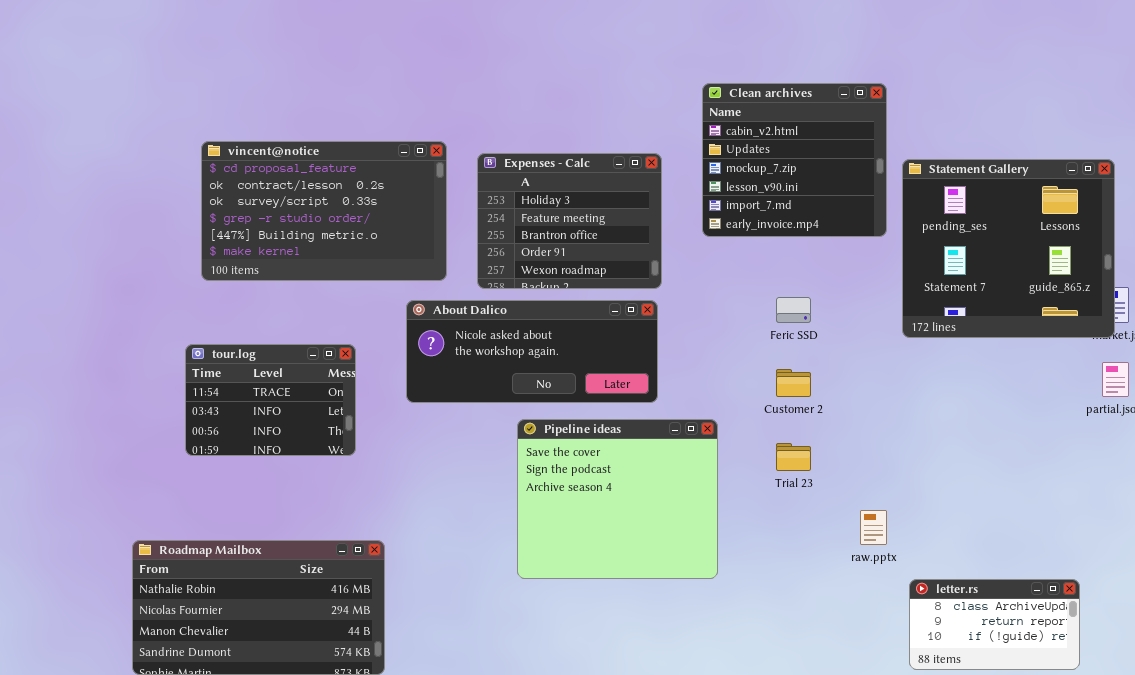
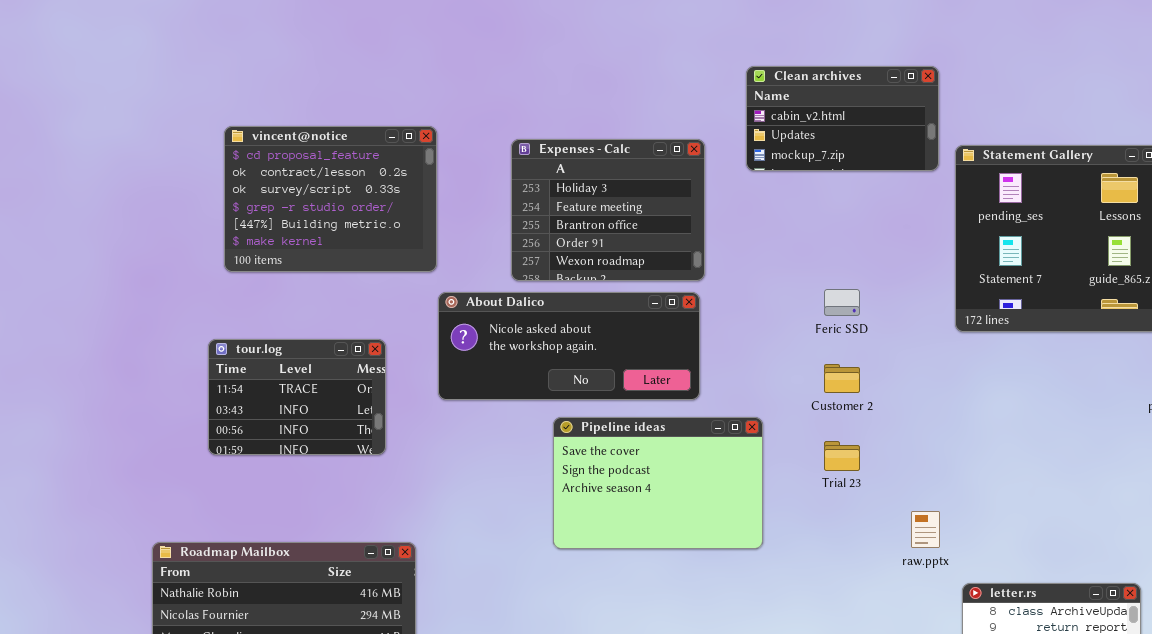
Clean archives: [702,83,887,237] -> [746,66,939,171], resized
vincent@notice: [201,141,447,281] -> [224,126,437,272], resized
Pipeline ideas: [517,419,718,579] -> [553,417,763,549], resized

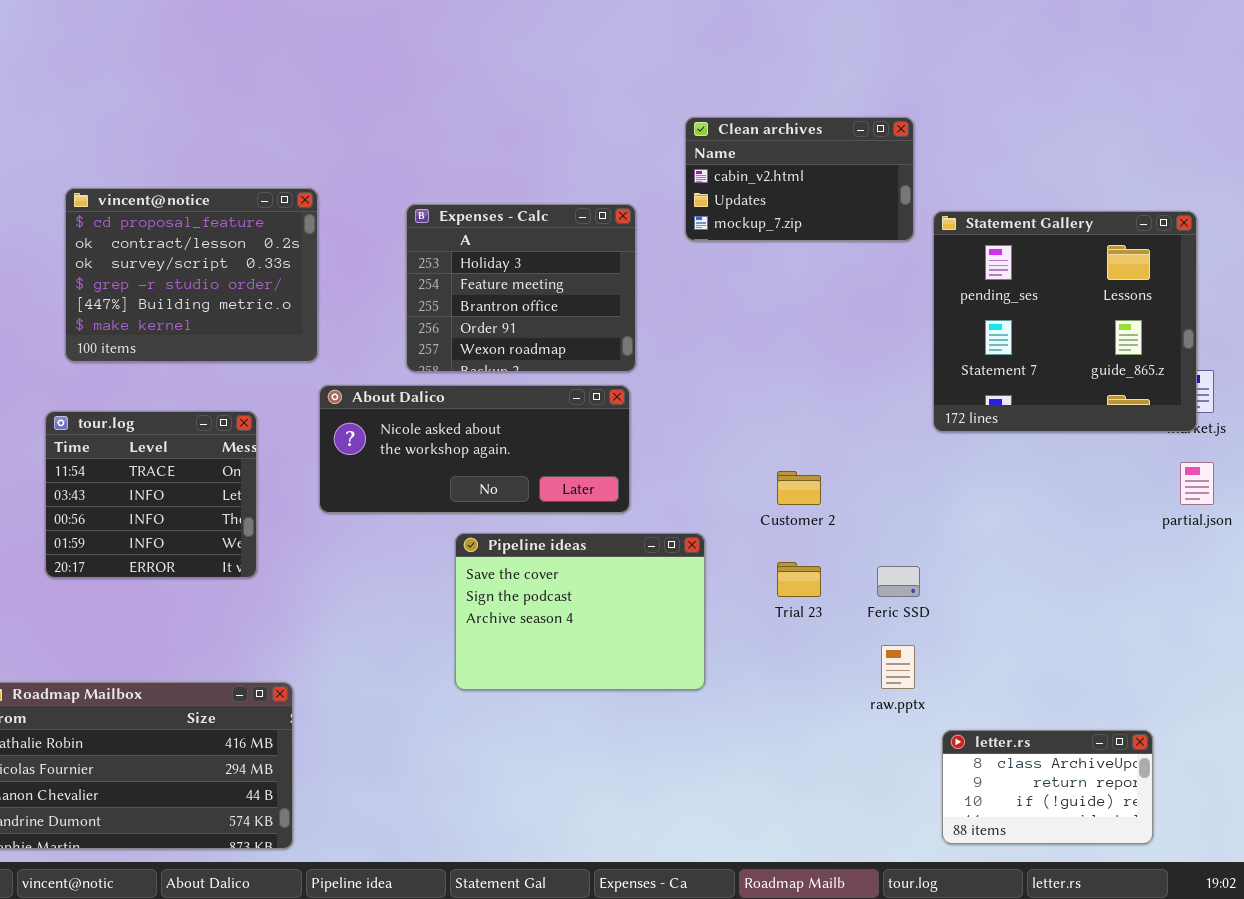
Feric SSD: [824,289,860,316] -> [877,566,920,597], moved
tour.log: [208,339,386,455] -> [45,411,257,578], resized

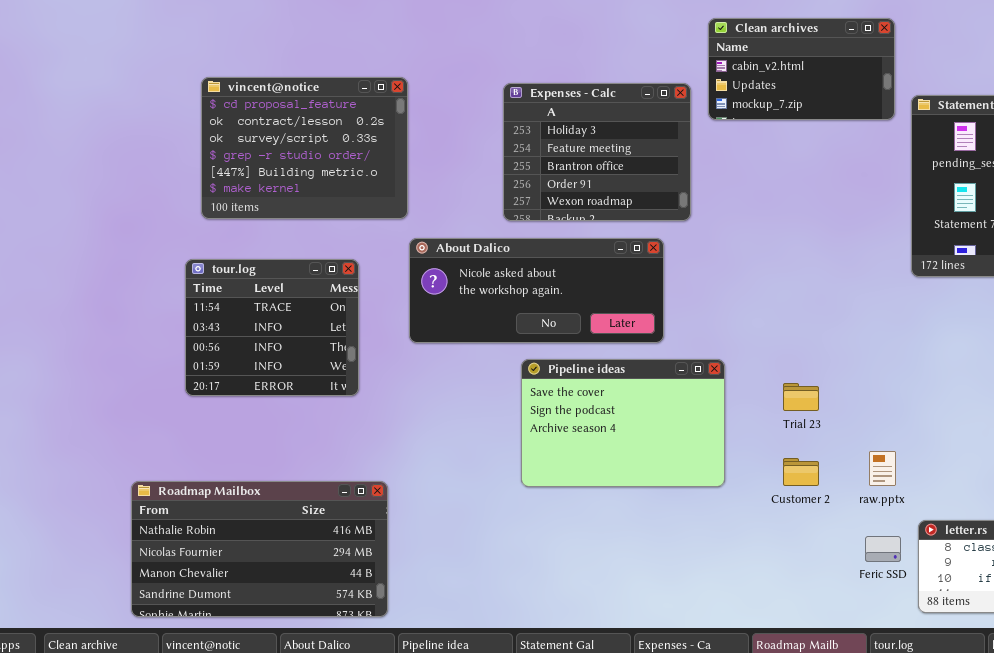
Expenses - Calc: [406,204,636,372] -> [503,83,691,221], moved
Customer 2: [777,471,821,505] -> [783,458,819,486], moved
Feric SSD: [877,566,920,597] -> [865,536,901,562], moved

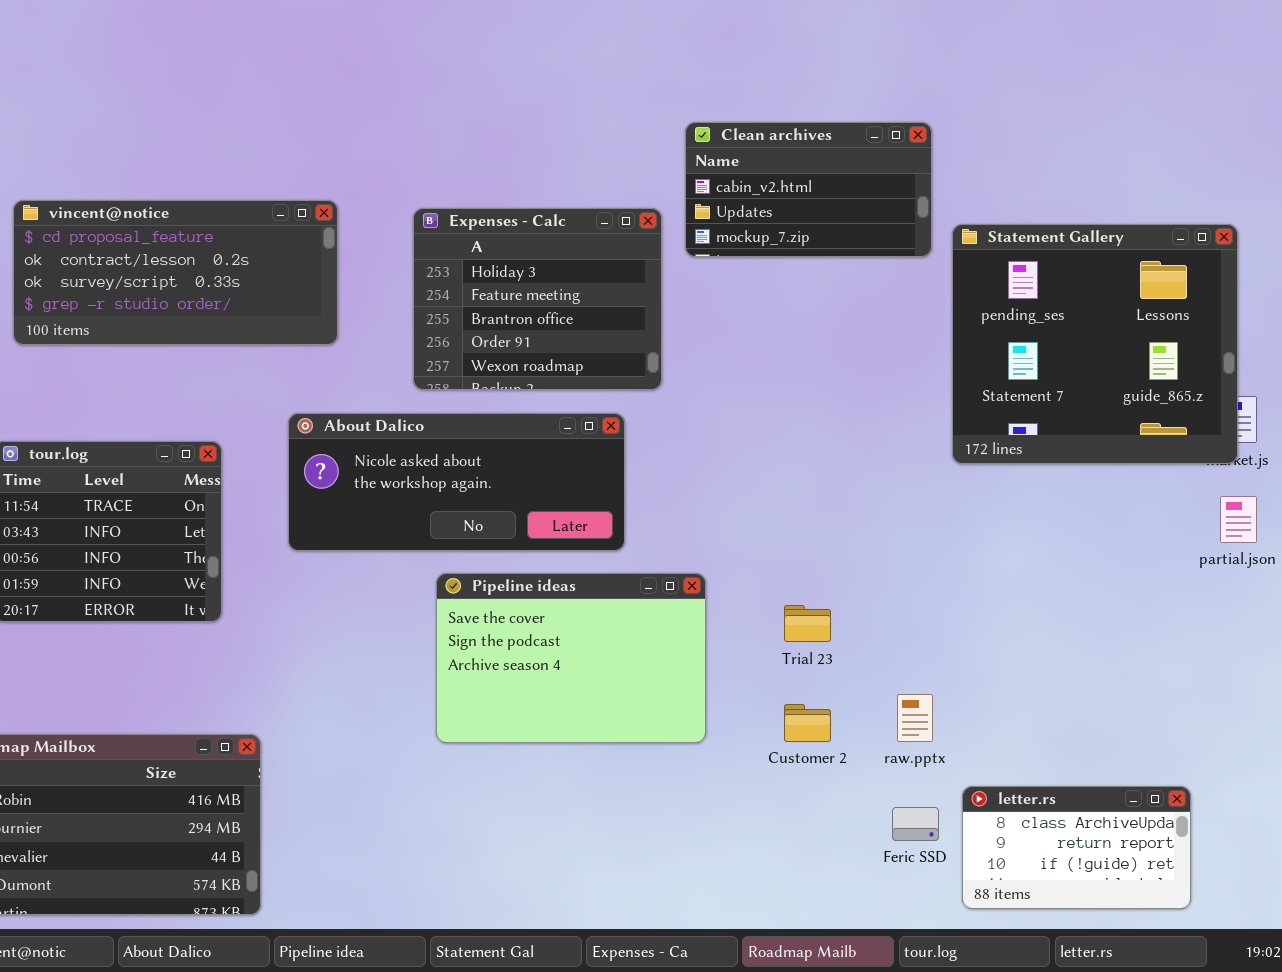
vincent@notice: [201,77,408,219] -> [13,200,338,345], resized

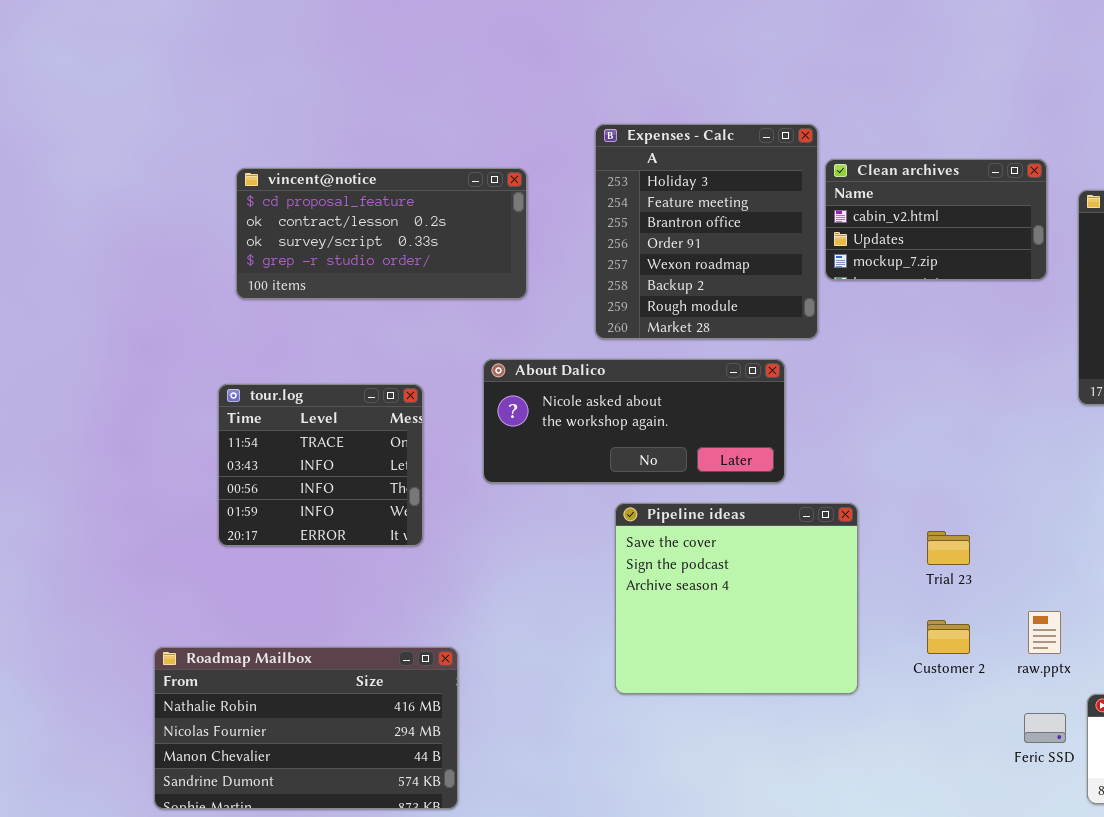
Clean archives: [685,122,932,257] -> [825,159,1047,280], moved
Expenses - Calc: [413,208,662,390] -> [595,124,818,339], resized
Pipeline ideas: [436,573,706,743] -> [615,503,858,694], resized

